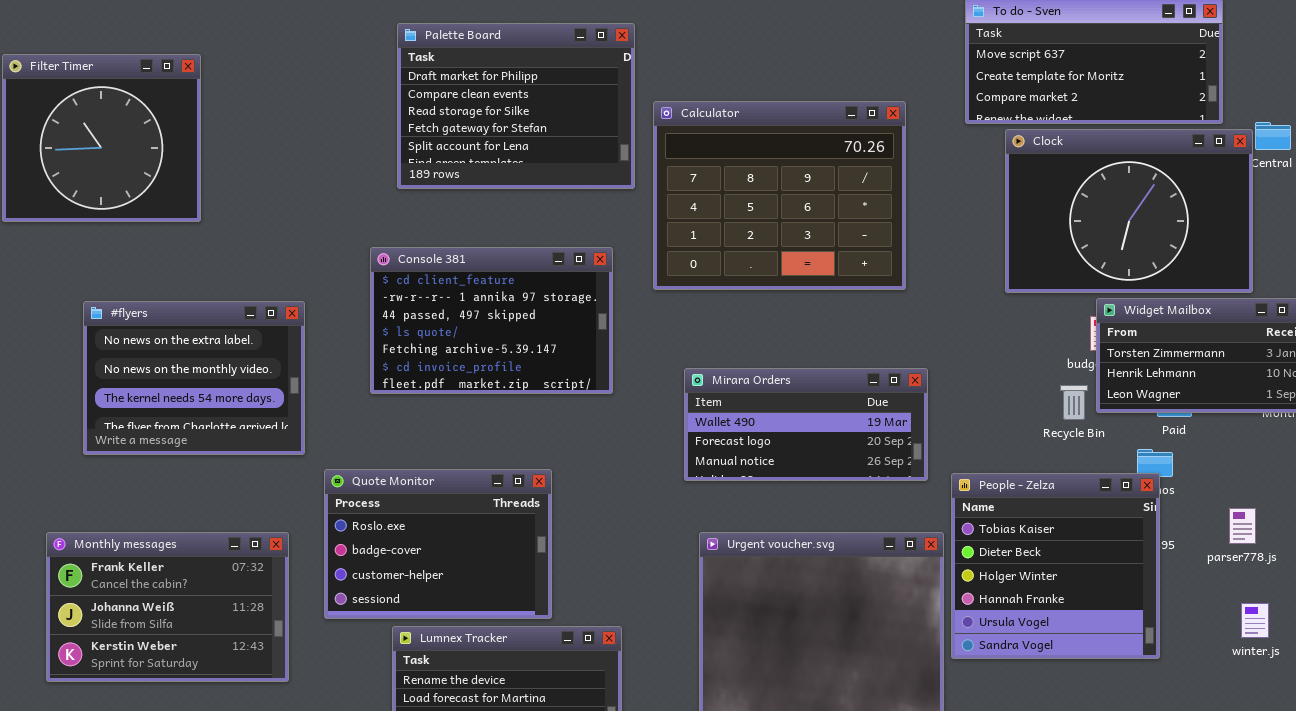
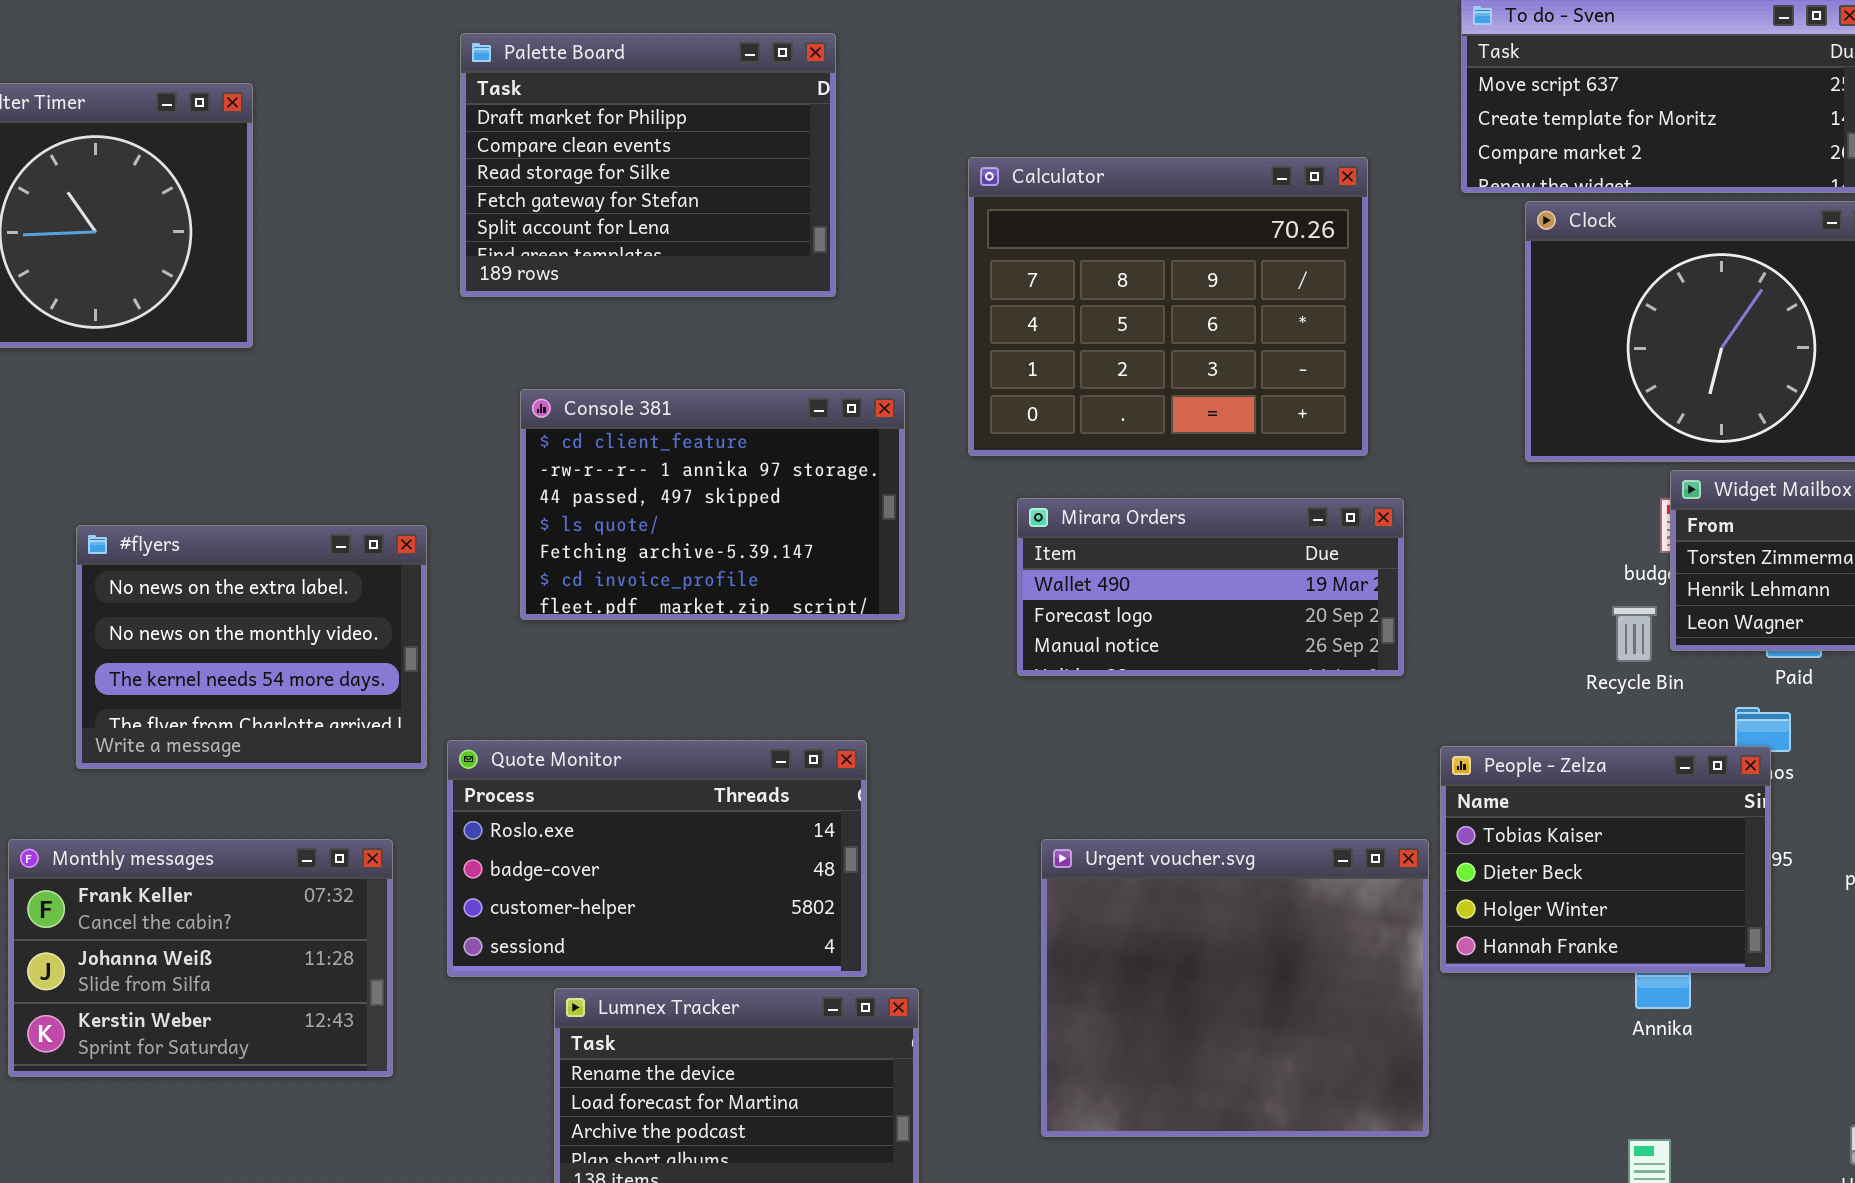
Palette Board: [397,23,635,189] -> [460,33,836,297], moved
#flyers: [83,301,305,455] -> [76,525,427,769], moved
Mirara Orders: [684,368,928,481] -> [1017,498,1404,676], moved
Quote Monitor: [324,469,552,619] -> [447,740,867,977], resized
People - Zelza: [951,473,1160,659] -> [1440,746,1771,973], resized

